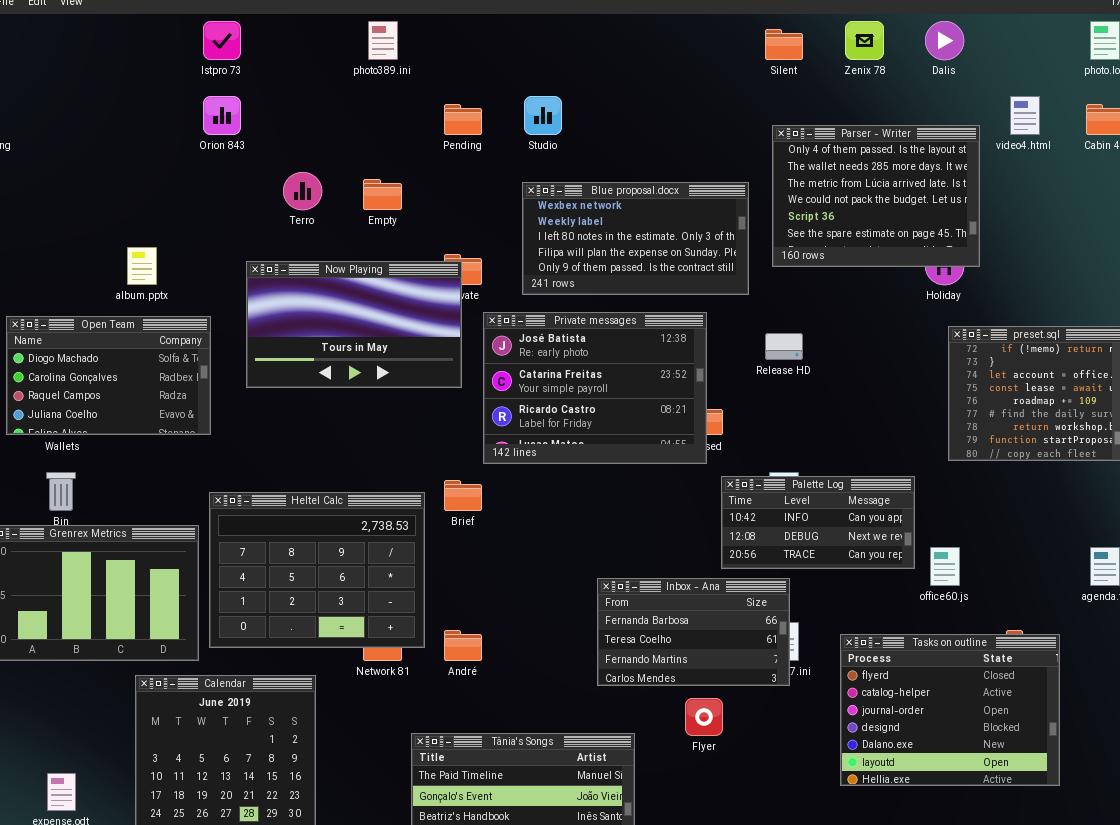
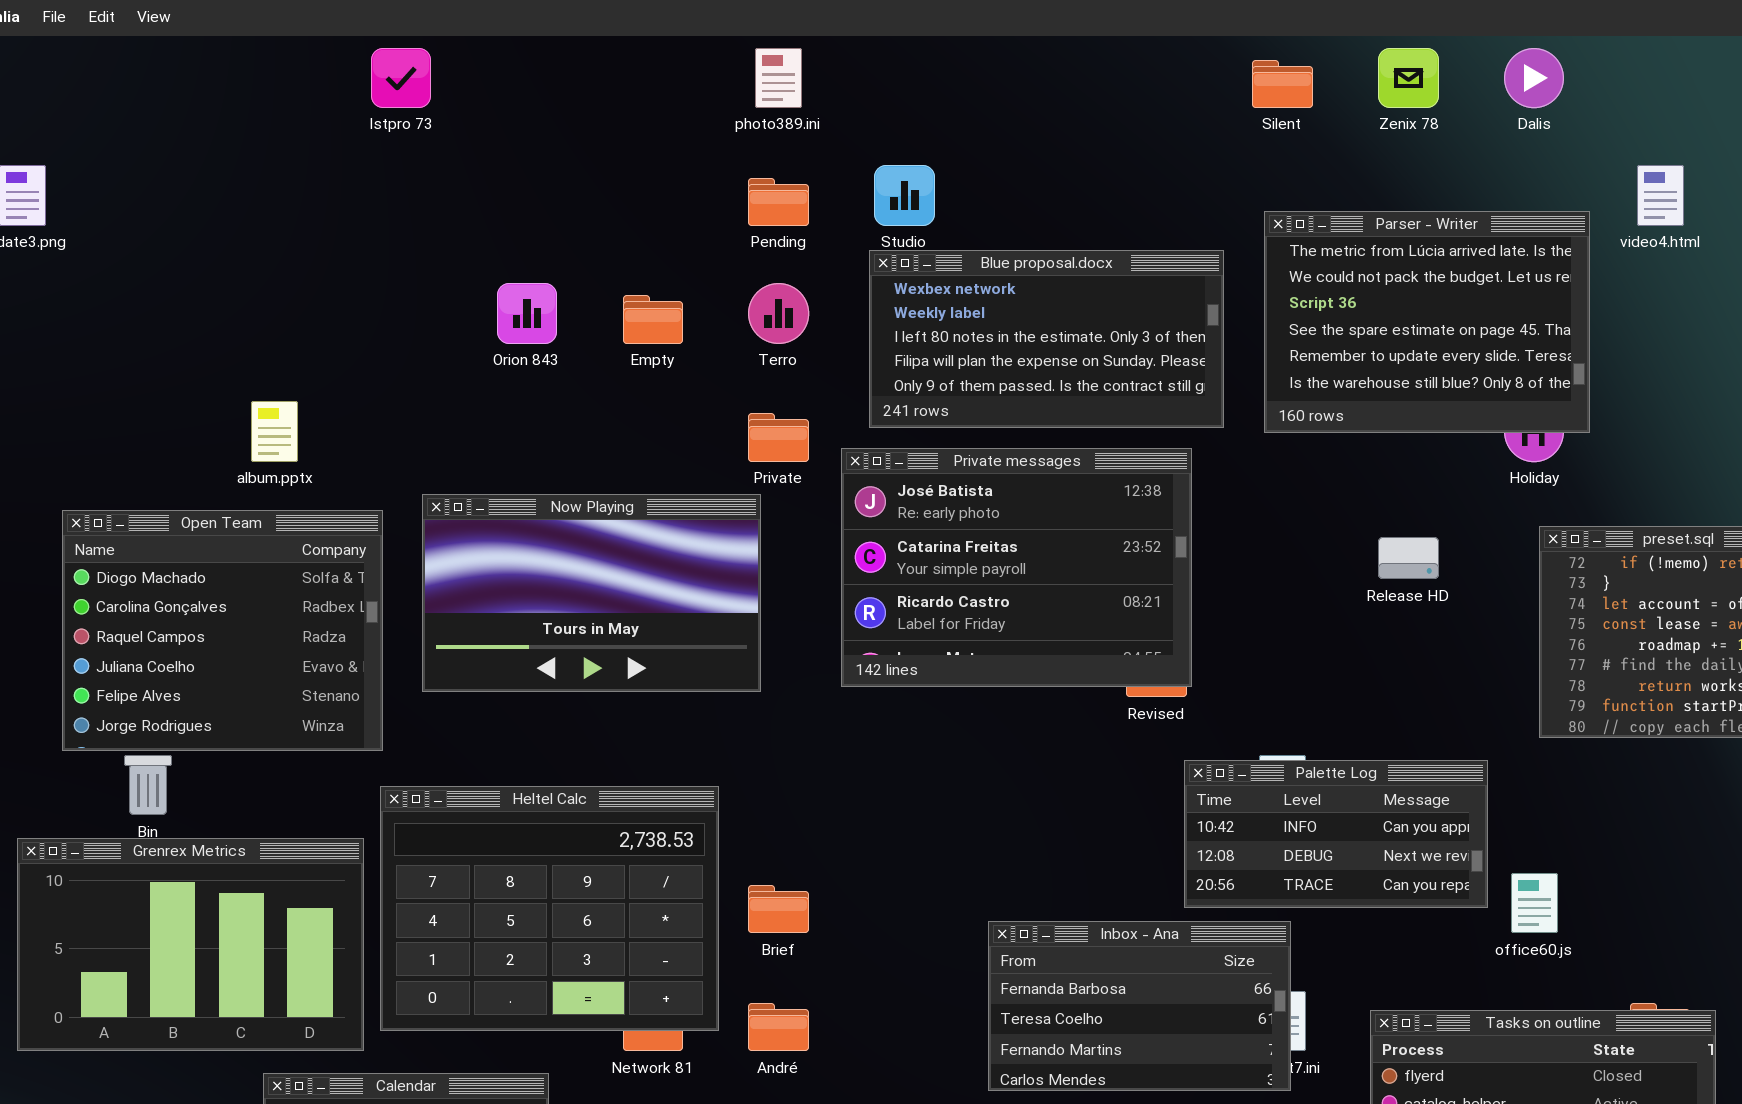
photo389.ini: [368,21,398,60] -> [755,48,802,108], moved
Orion 843: [203,96,241,135] -> [497,283,557,344], moved
Parser - Writer: [772,125,980,267] -> [1264,211,1590,433], scrolled down 2 rows
Terro: [283,172,322,210] -> [748,283,809,344], moved
Blue proposal.docx: [522,182,749,295] -> [869,250,1224,428], moved
Now Playing: [246,261,462,388] -> [422,494,761,692], moved
Private messages: [483,312,707,464] -> [841,448,1192,687], moved
Open Team: [6,316,211,435] -> [62,510,383,751], resized
Release HD: [765,333,803,360] -> [1378,537,1439,579], moved
Brief: [444,480,482,511] -> [748,885,809,933], moved

